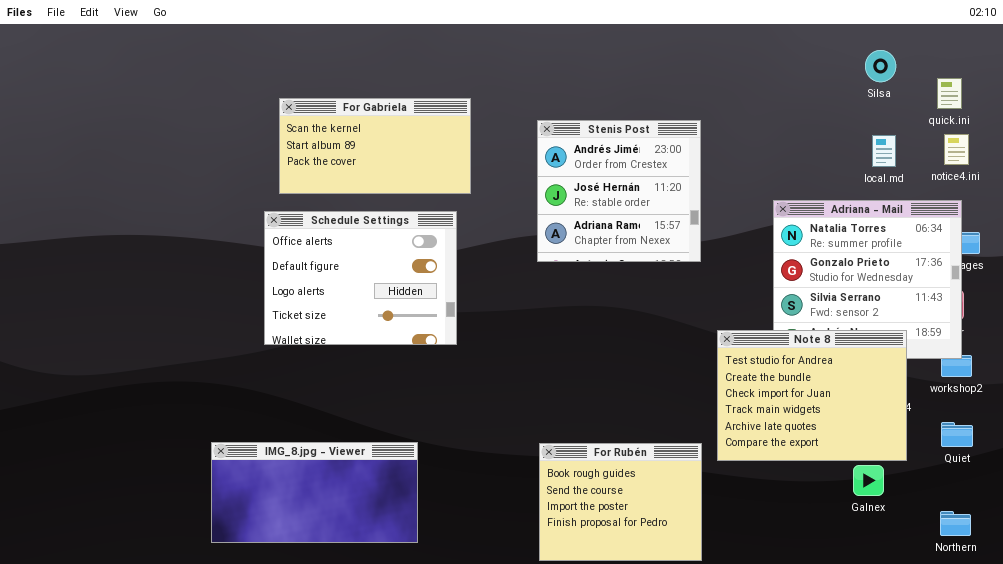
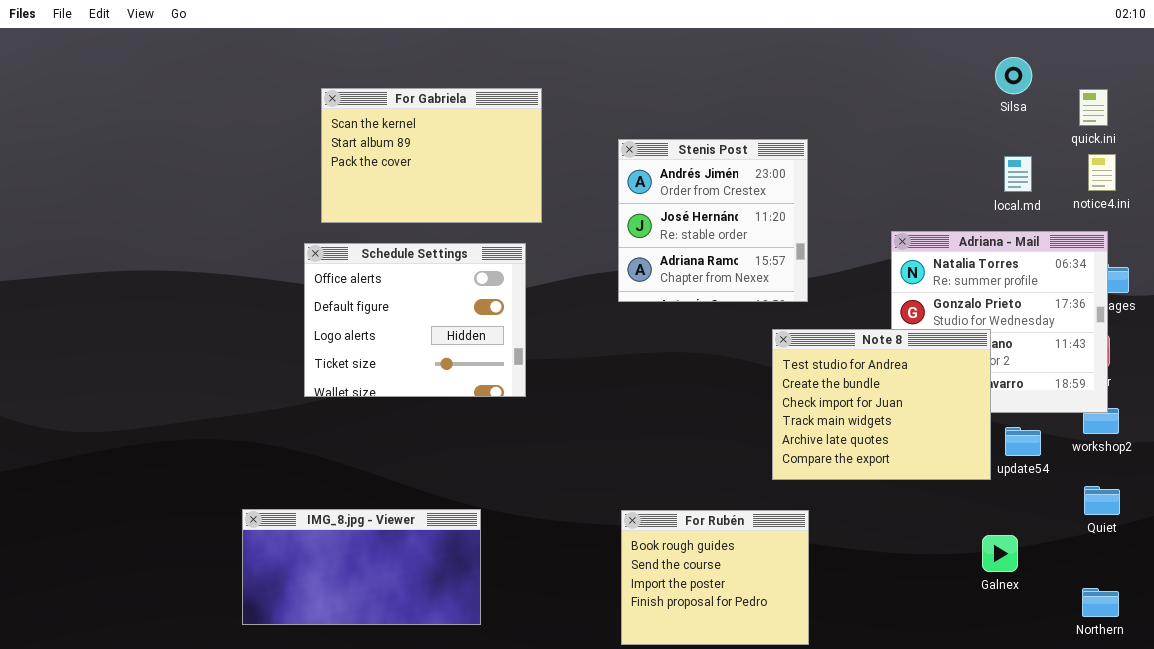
For Gabriela: [279,98,471,194] -> [321,88,542,223], resized
Note 8: [717,330,907,461] -> [772,329,991,480], moved

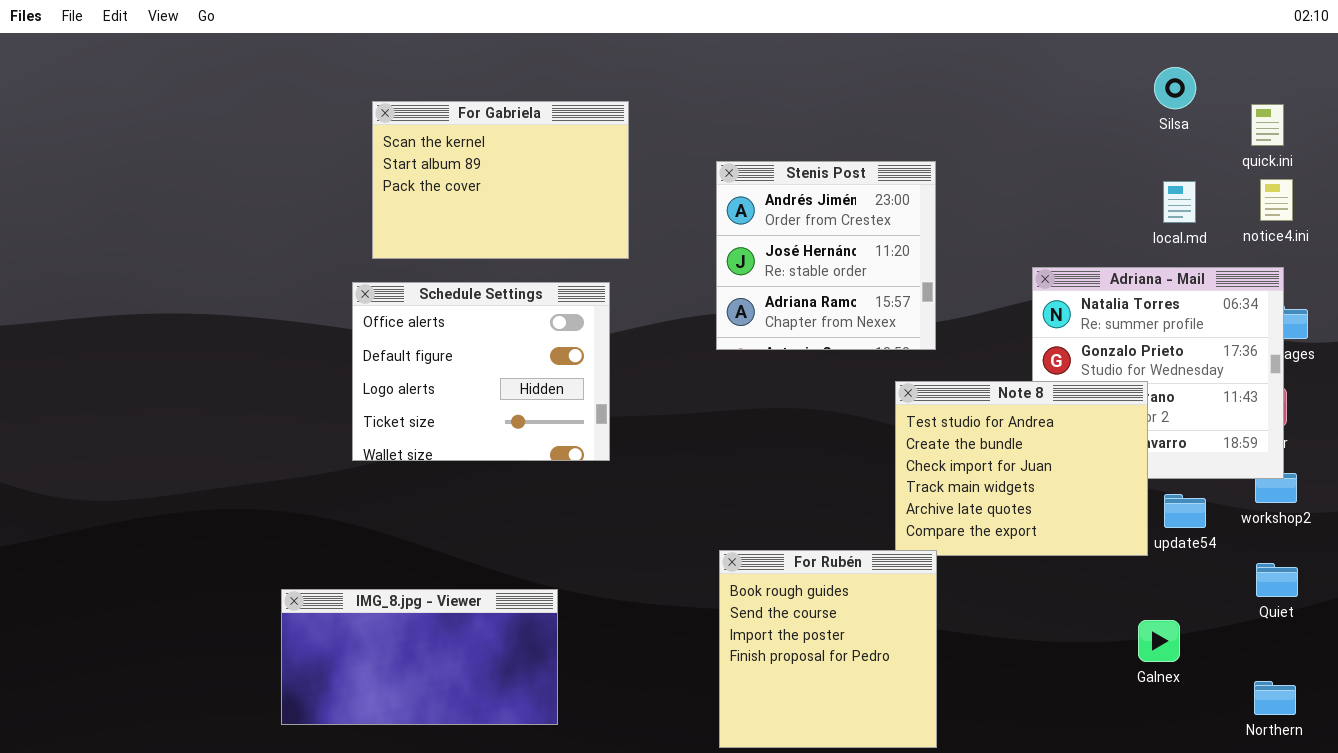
For Rubén: [621,510,809,645] -> [719,550,937,748], resized

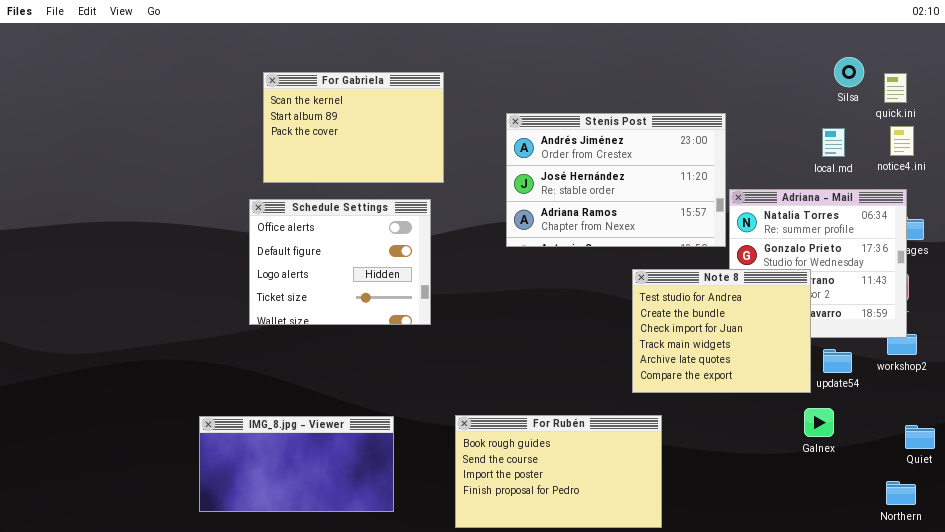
Silsa: [1154,67,1196,109] -> [834,57,864,87], moved
Stenis Post: [716,161,936,350] -> [506,113,726,247], resized
For Rubén: [719,550,937,748] -> [455,415,662,528], resized
Quiet: [1256,563,1298,597] -> [905,425,935,449], moved
Galnex: [1138,620,1180,662] -> [804,408,834,437], moved

